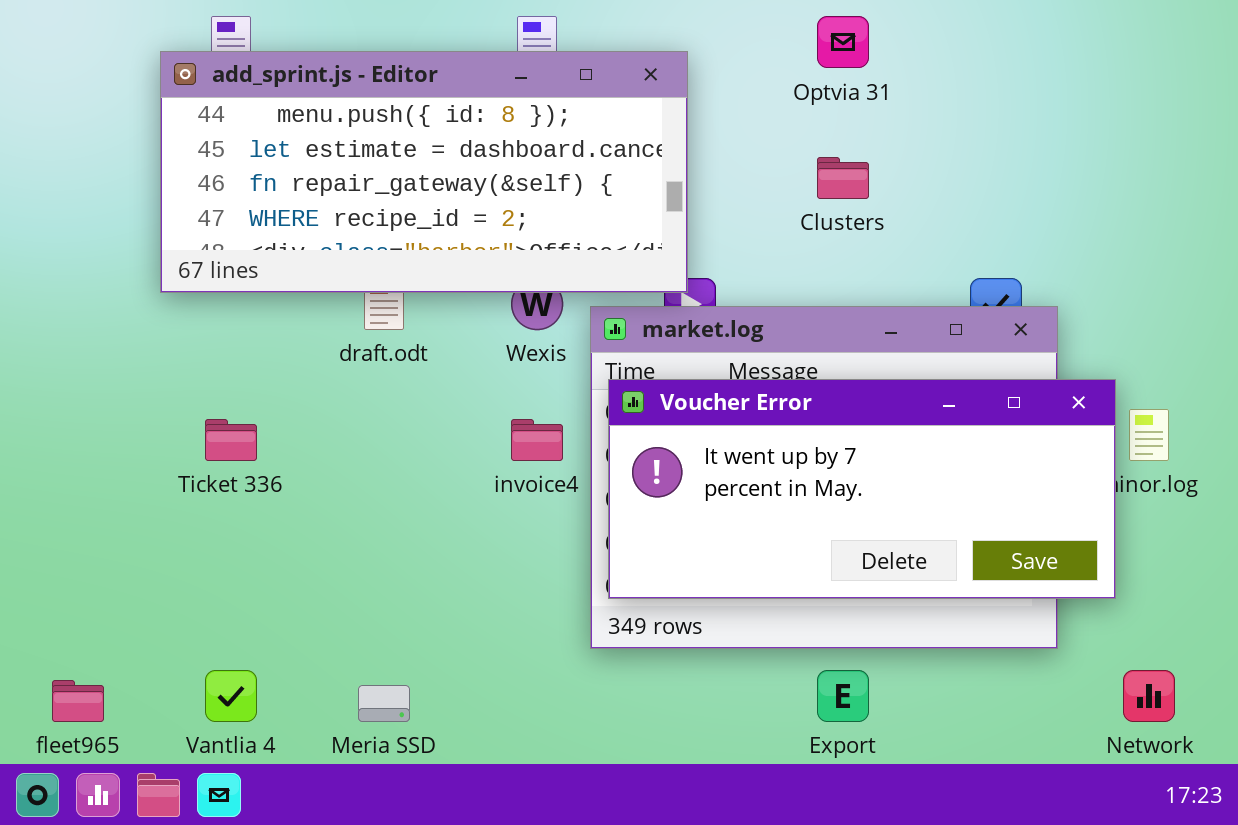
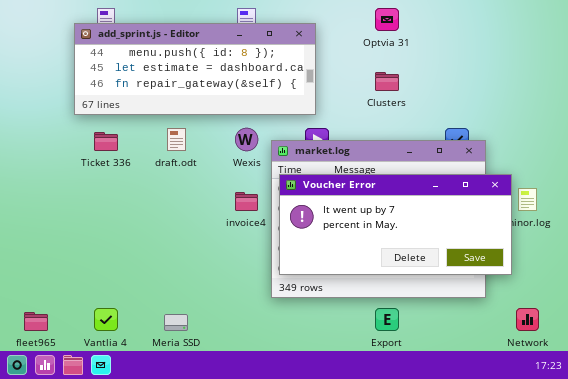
add_sprint.js - Editor: [160,51,688,293] -> [74,23,316,115], resized
Ticket 336: [205,419,257,461] -> [94,132,118,151], moved

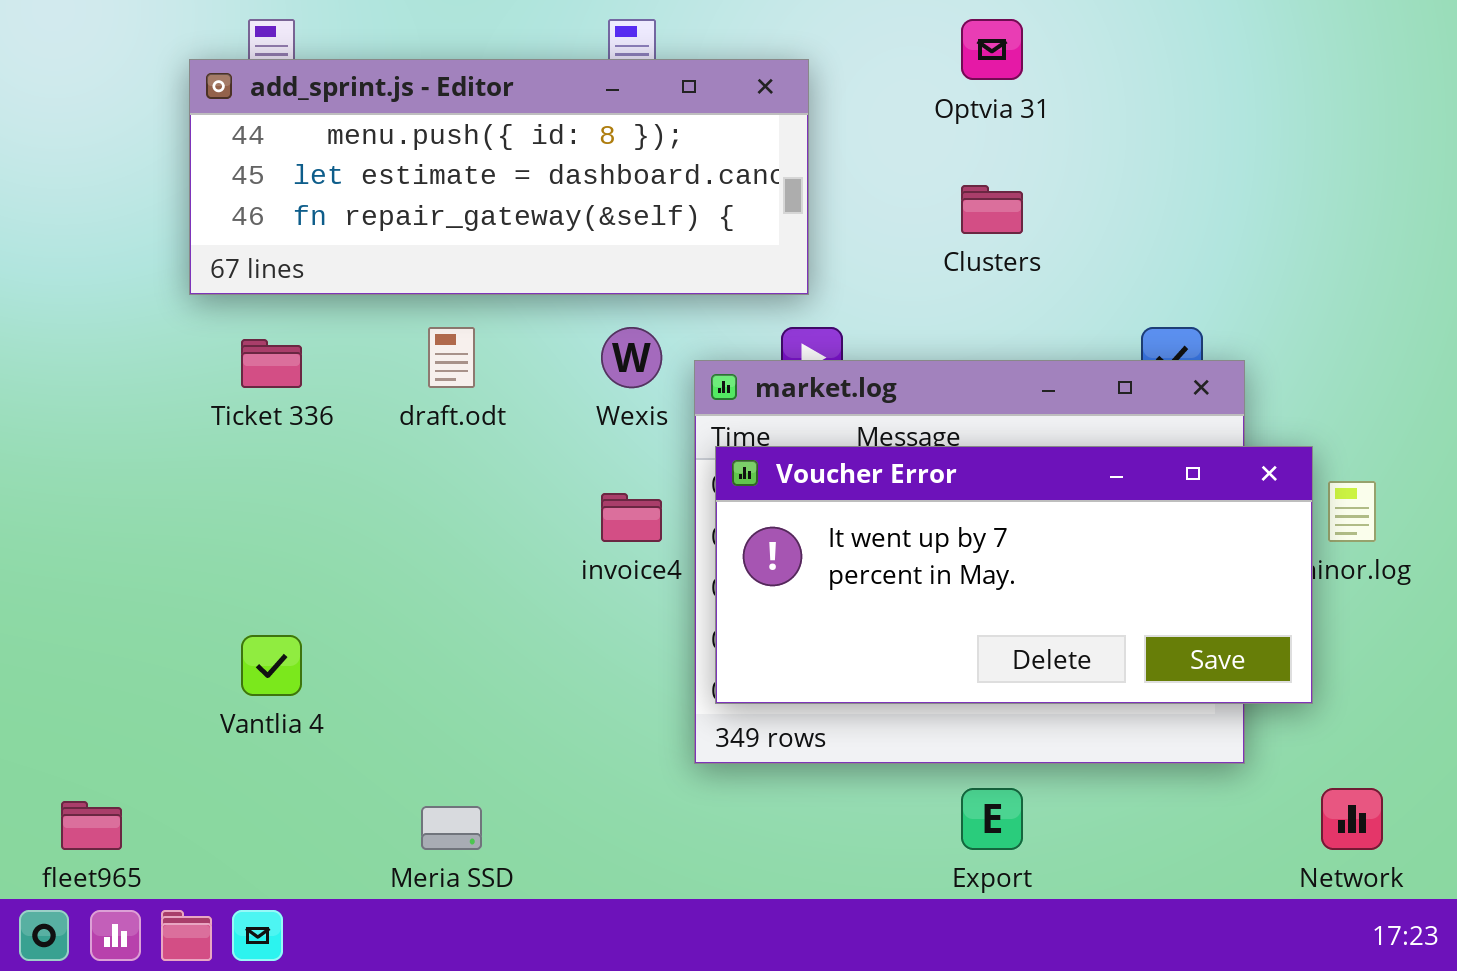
Vantlia 4: [94,308,118,331] -> [241,635,302,696], moved

